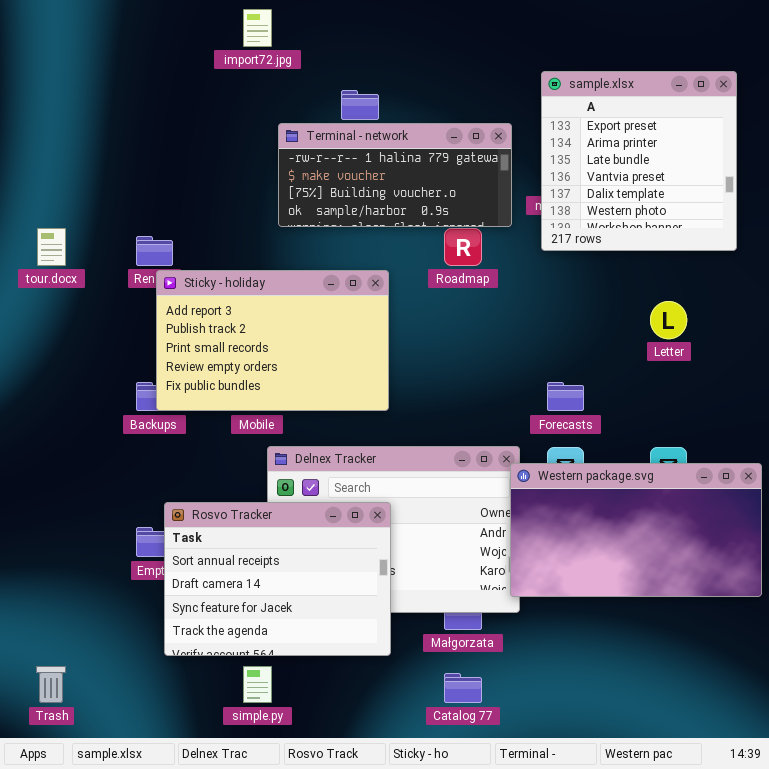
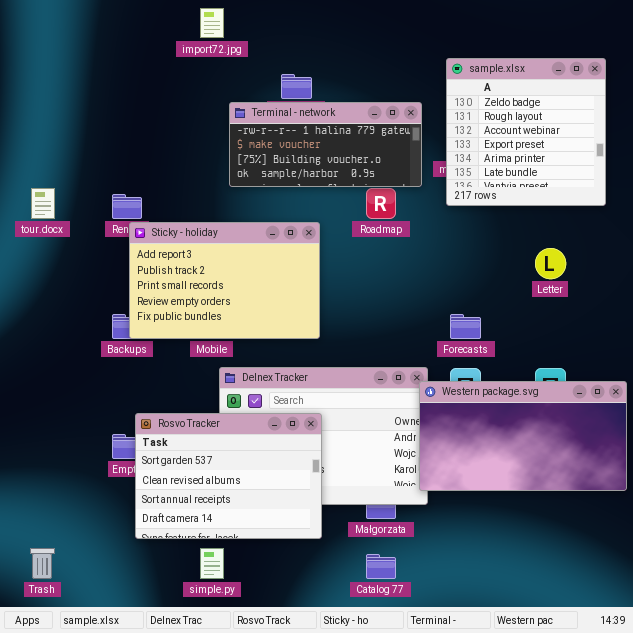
sample.xlsx: [541,71,737,251] -> [446,58,606,206], scrolled up 3 rows
Rosvo Tracker: [164,502,391,656] -> [135,413,322,539], scrolled up 2 rows

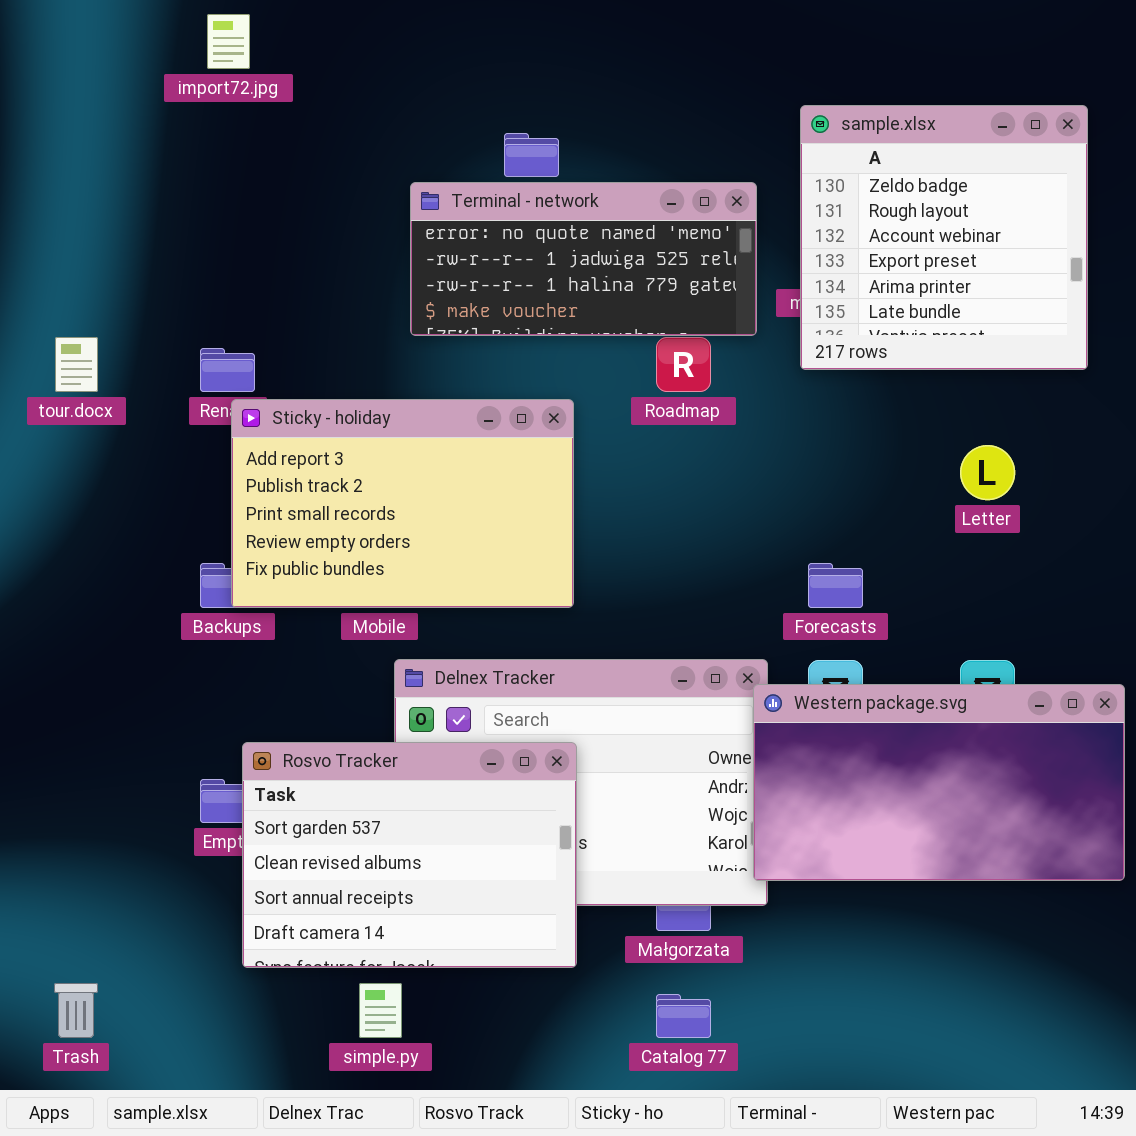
import72.jpg: [200,8,224,38] -> [207,14,250,69], moved
Terminal - network: [229,102,422,187] -> [410,182,757,336], scrolled up 2 rows

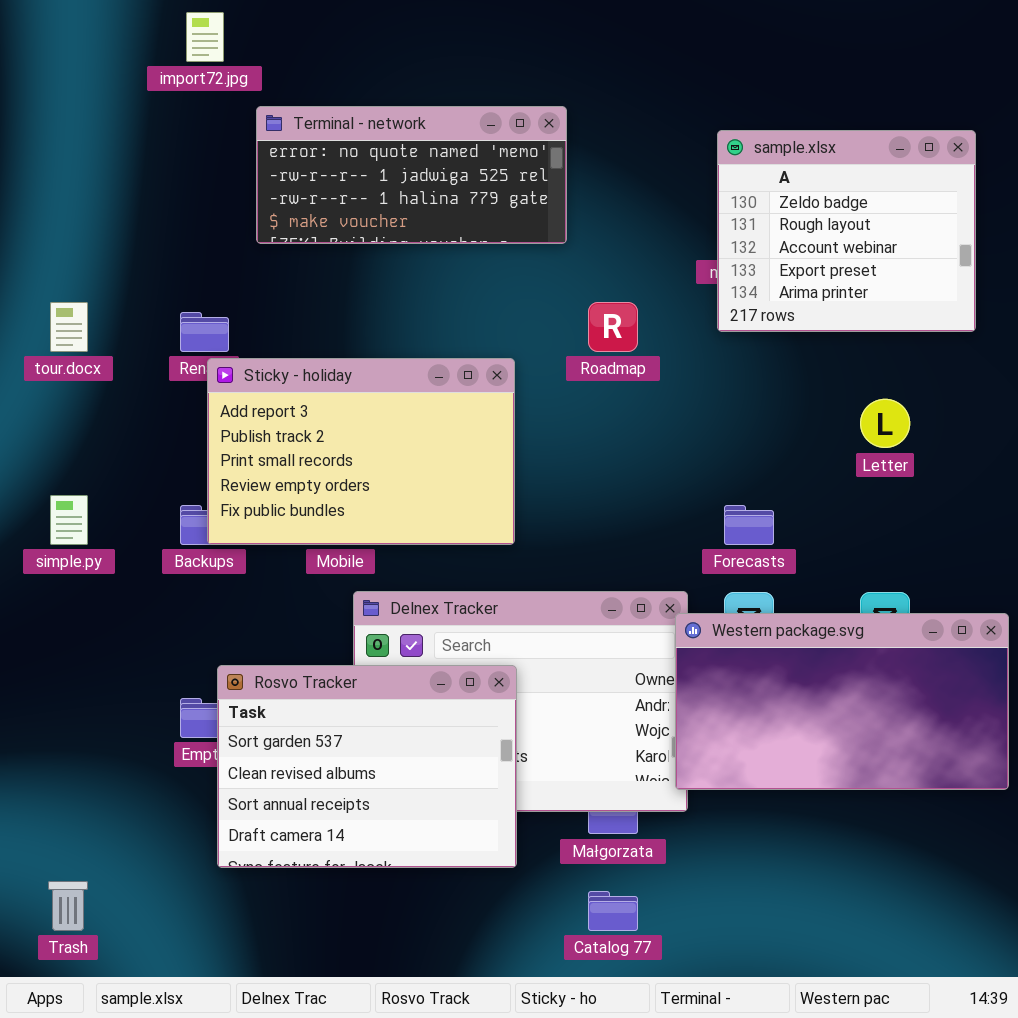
sample.xlsx: [800,105,1088,370] -> [717,130,976,332], resized
Terminal - network: [410,182,757,336] -> [256,106,567,244], moved
simple.py: [359,983,402,1038] -> [50,495,88,545], moved

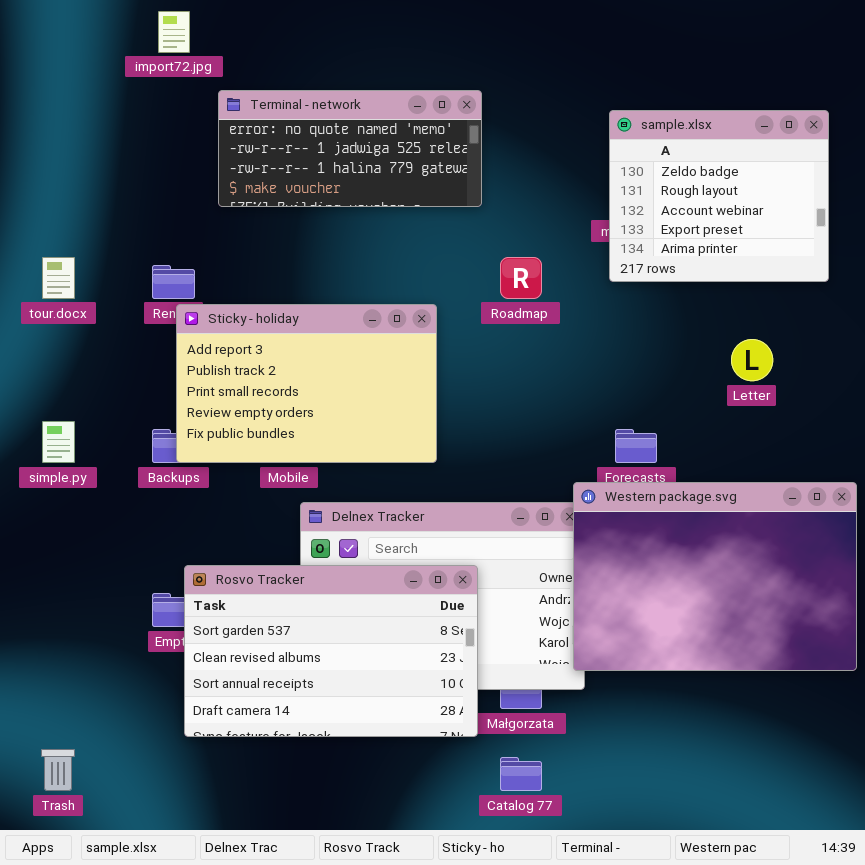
Western package.svg: [675,613,1009,790] -> [573,482,857,671], resized
Rosvo Tracker: [217,665,517,868] -> [184,565,478,737], resized

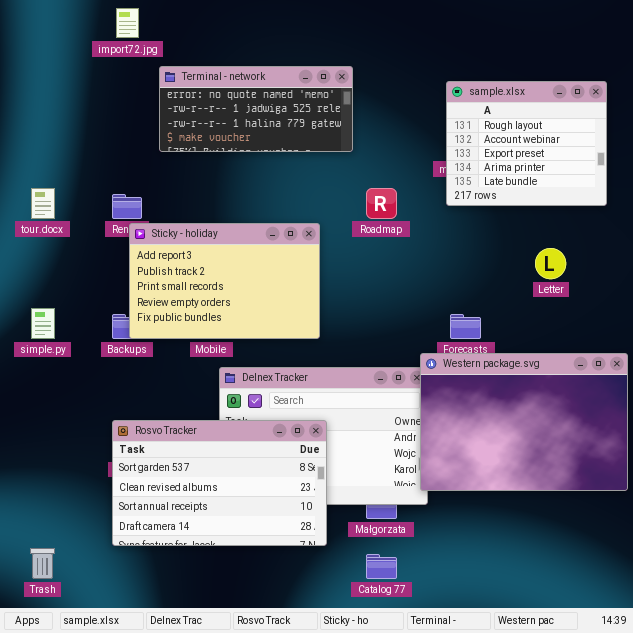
sample.xlsx: [609,110,829,282] -> [446,81,607,206], scrolled down 1 row
Rosvo Tracker: [184,565,478,737] -> [112,420,327,546], moved

